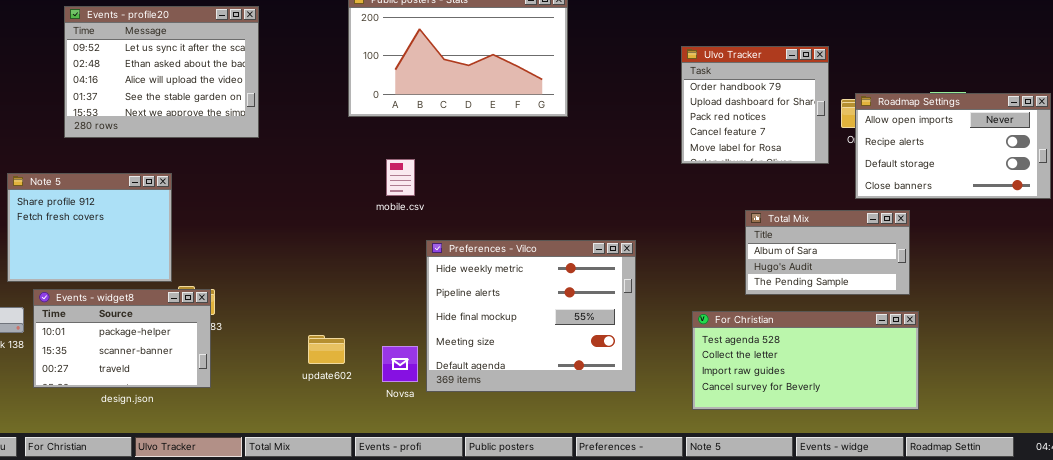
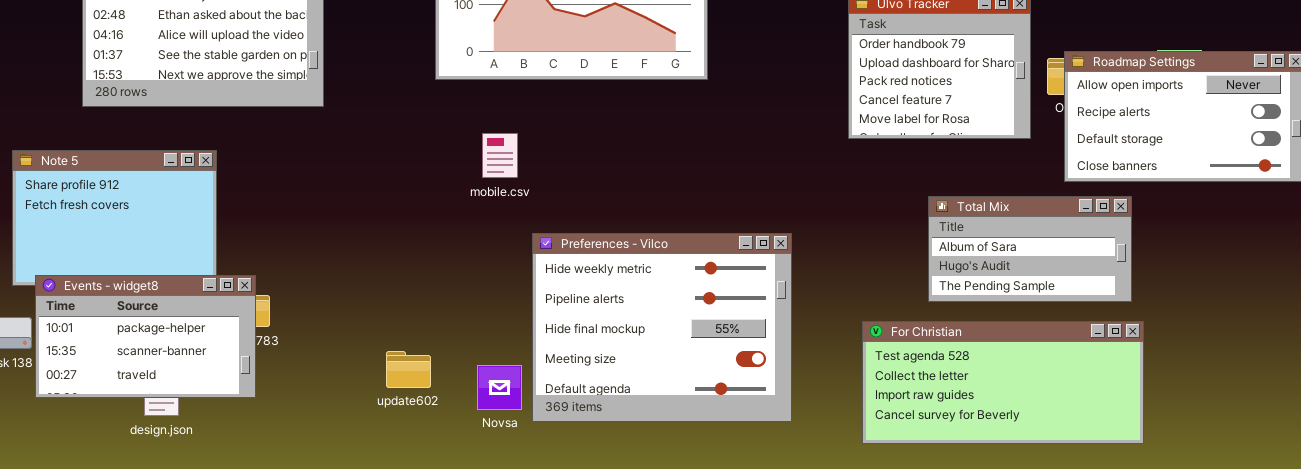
Events - widget8: [33,289,211,388] -> [35,275,256,398], moved

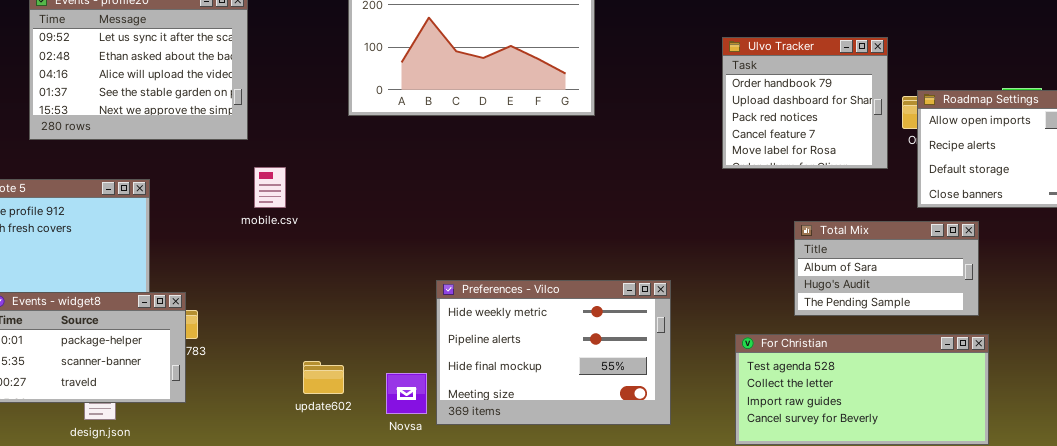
mobile.csv: [482,133,518,178] -> [254,167,286,208], moved
Preferences - Vilco: [532,233,792,422] -> [436,280,671,425], resized

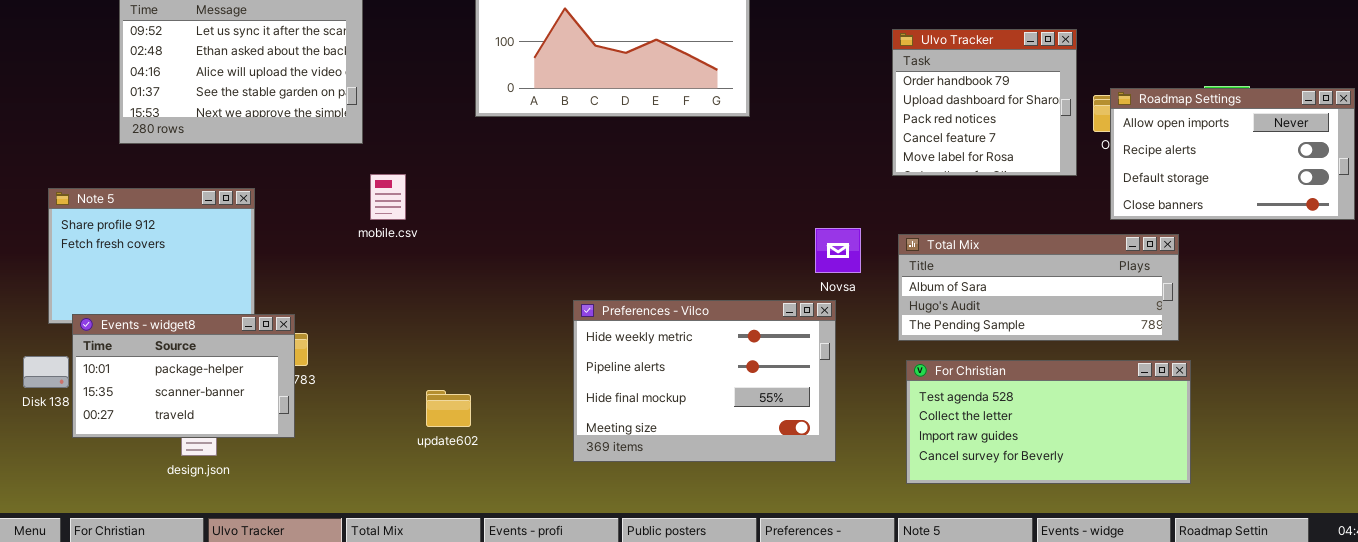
Total Mix: [794,221,979,316] -> [898,234,1179,341], resized
Novsa: [386,373,427,414] -> [815,228,861,273], moved

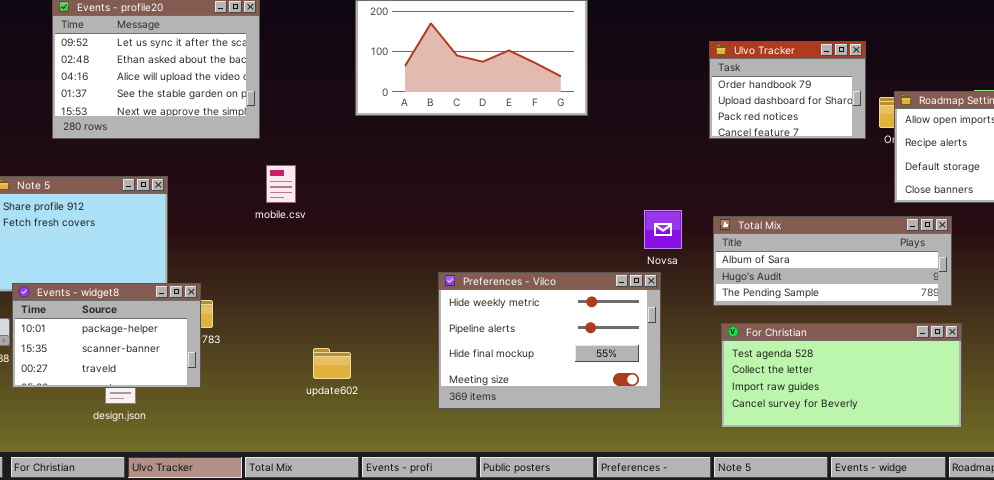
Ulvo Tracker: [892,29,1077,176] -> [709,41,866,139], resized

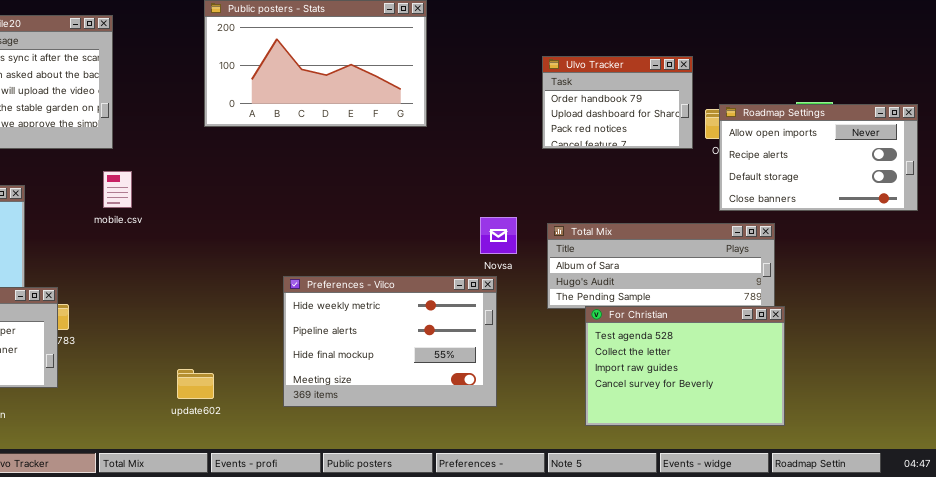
mobile.csv: [266,165,296,203] -> [103,171,132,208], moved
For Christian: [721,323,962,428] -> [585,306,785,426], resized
update602: [313,348,351,379] -> [177,369,214,399], moved

